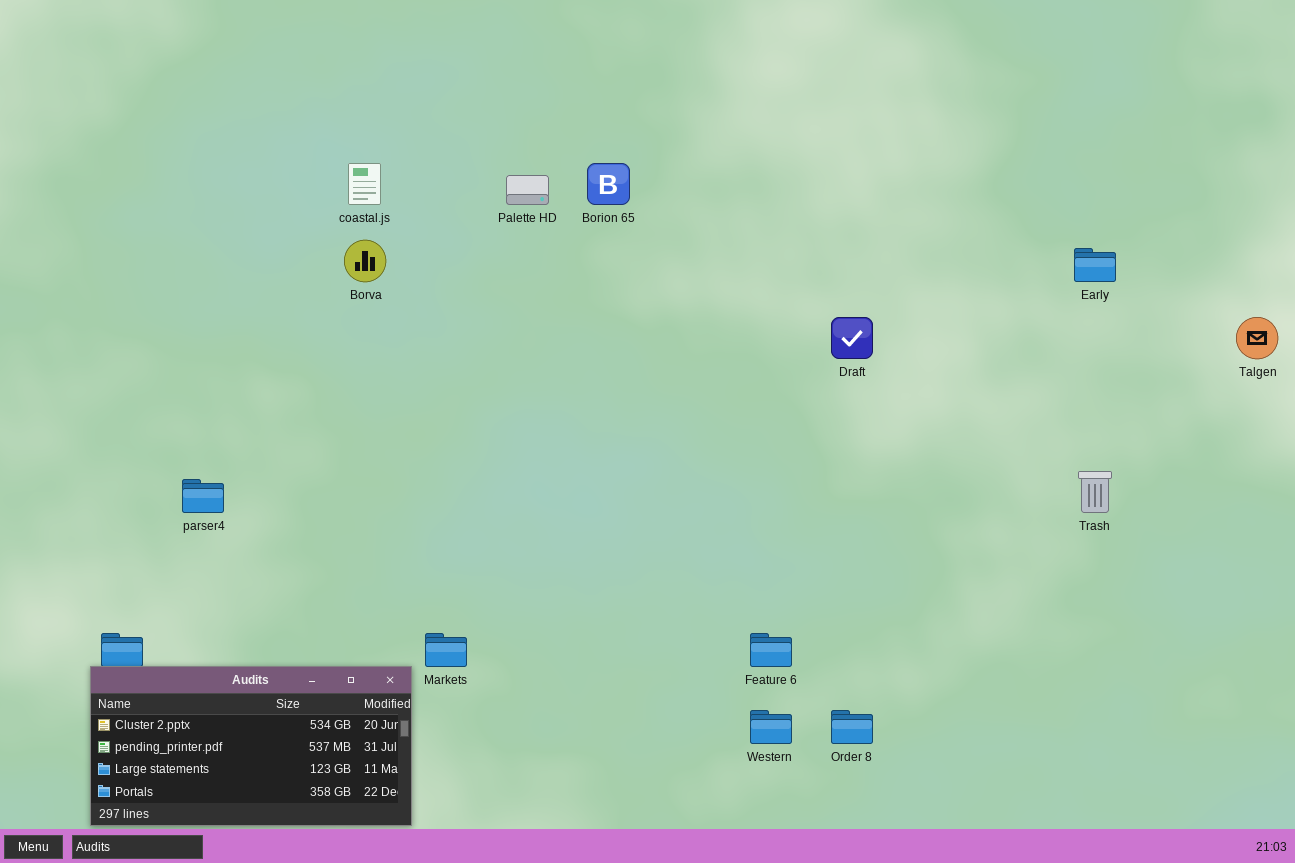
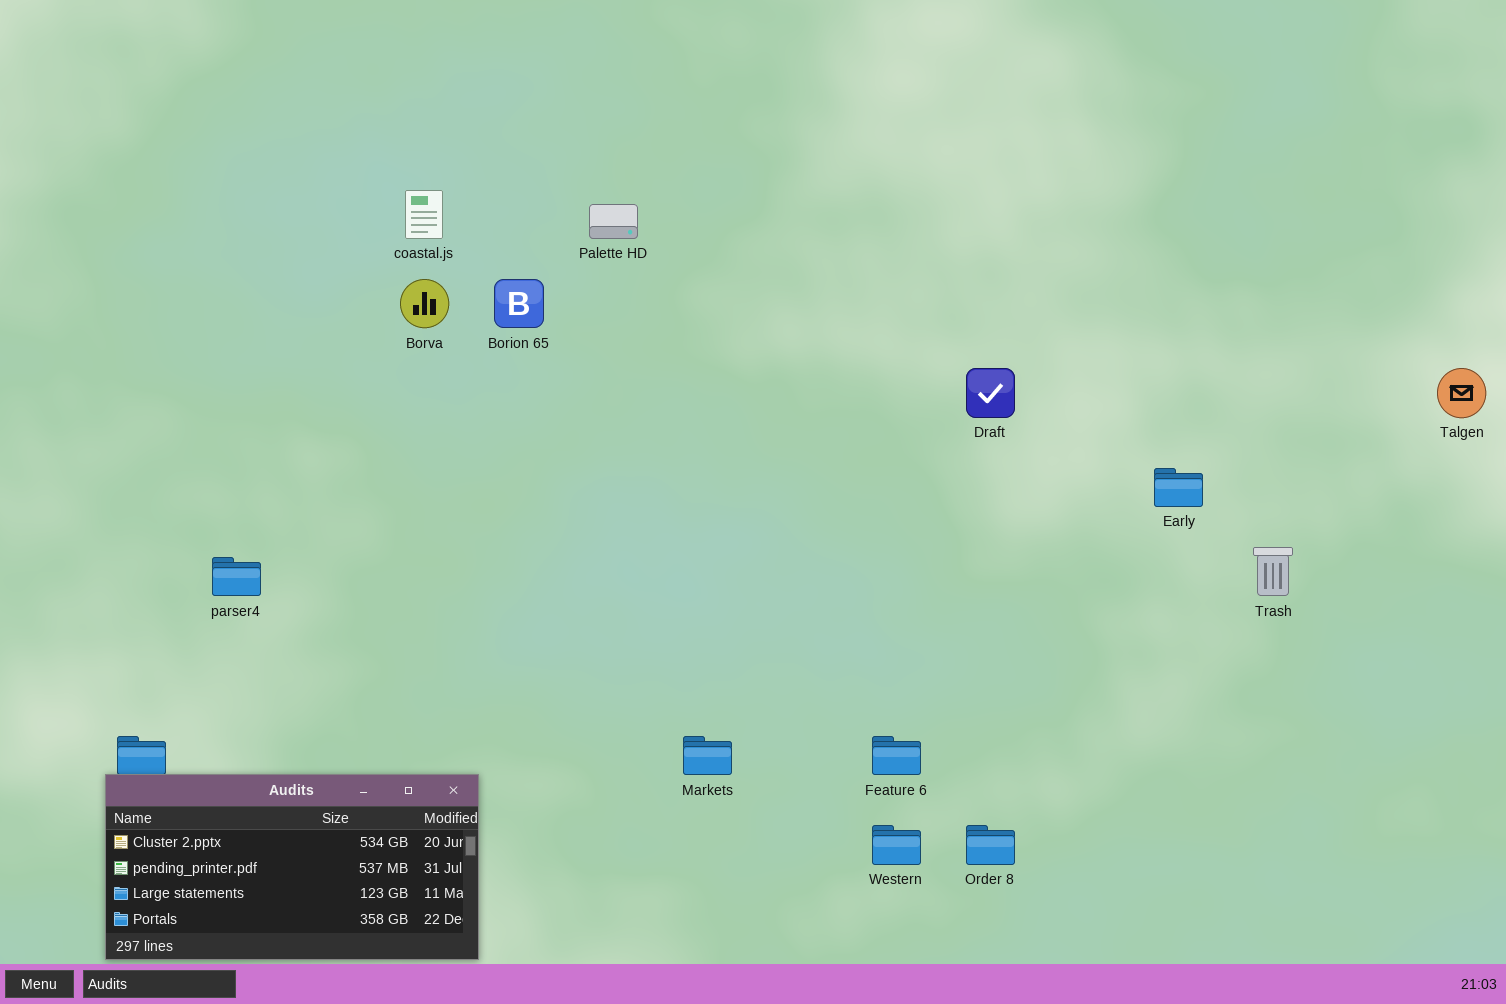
Borion 65: [587,163,630,205] -> [494,279,544,328], moved
Early: [1074,248,1116,282] -> [1154,468,1203,507], moved
Markets: [425,633,467,667] -> [683,736,732,775], moved

